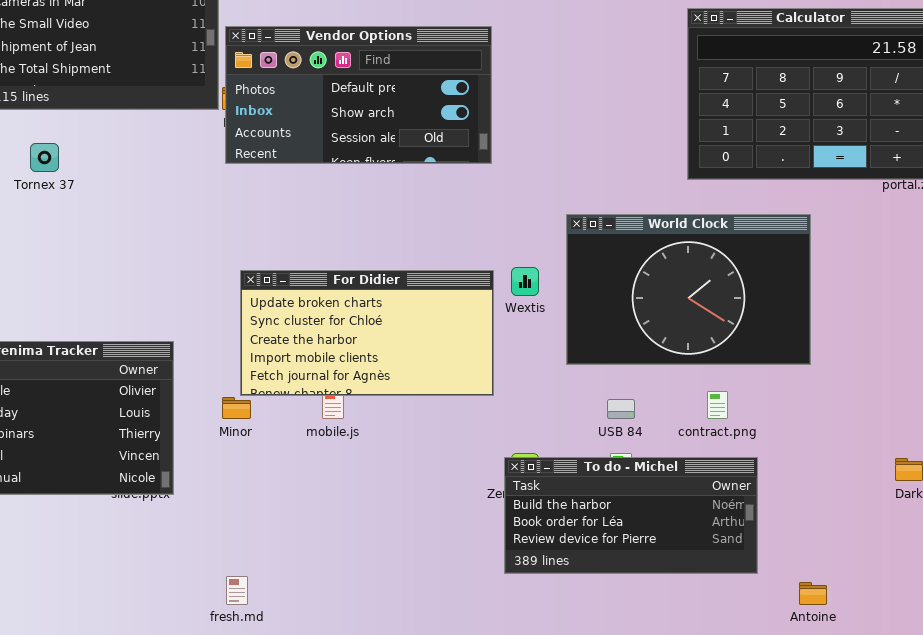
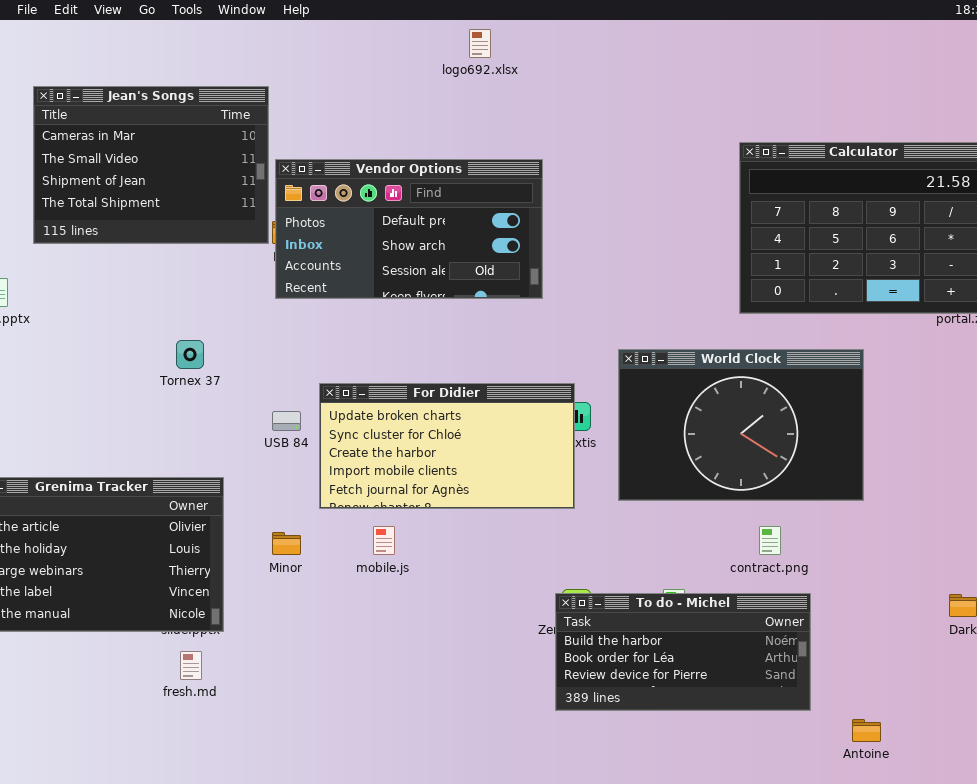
Tornex 37: [30,143,59,172] -> [176,340,204,369], moved
For Didier: [240,270,494,396] -> [319,383,575,509], moved
USB 84: [607,399,635,419] -> [272,411,301,431], moved
fresh.md: [226,576,248,605] -> [180,651,202,680], moved

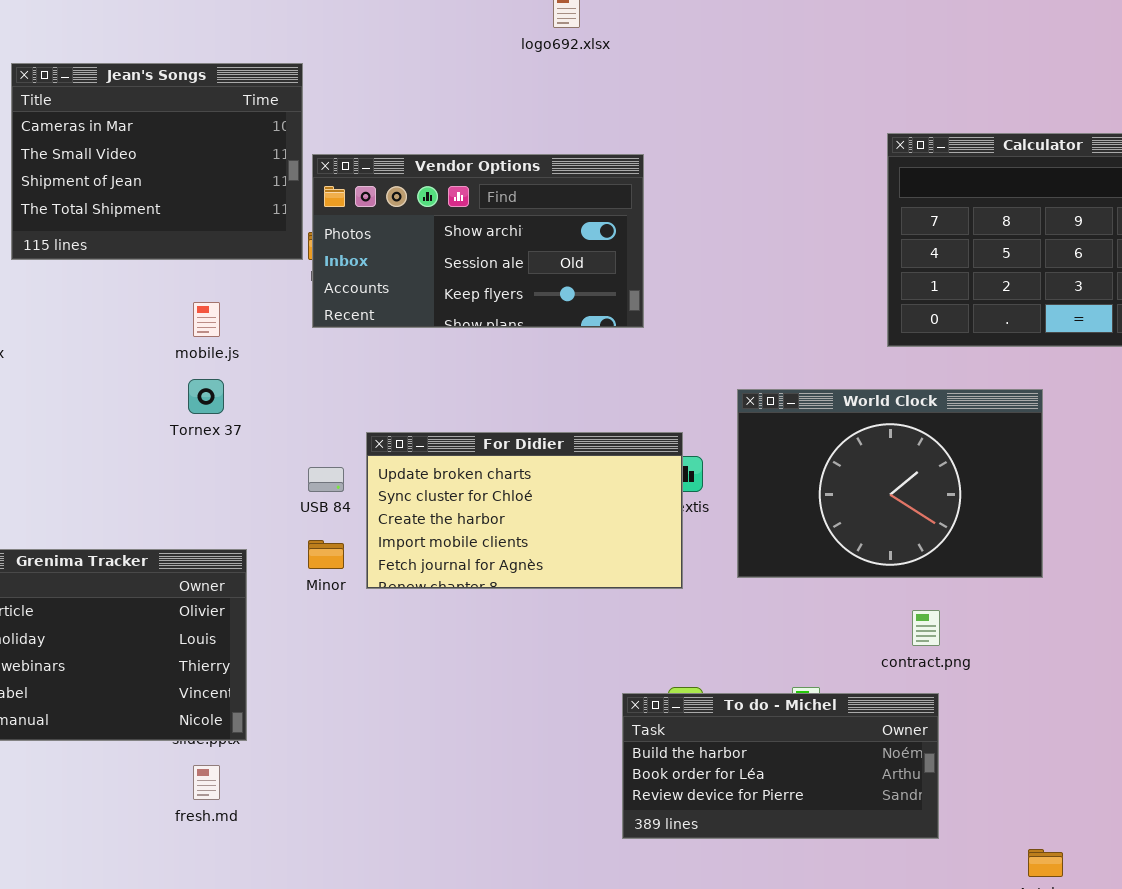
Vendor Options: [275,159,543,299] -> [312,154,644,328], scrolled down 1 row
mobile.js: [373,526,395,555] -> [193,302,220,337], moved
Minor: [272,532,301,555] -> [308,540,344,569], moved
To do - Michel: [555,593,811,711] -> [622,693,939,839], moved

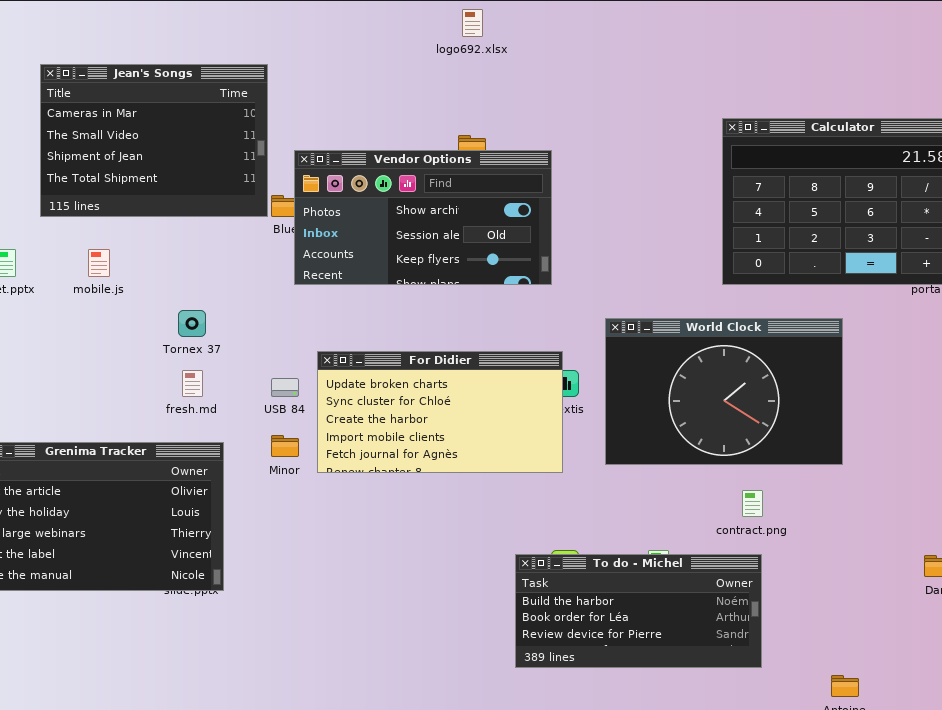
Vendor Options: [312,154,644,328] -> [294,150,552,285], moved
mobile.js: [193,302,220,337] -> [88,249,110,277], moved
fresh.md: [193,765,220,800] -> [182,370,203,397], moved

